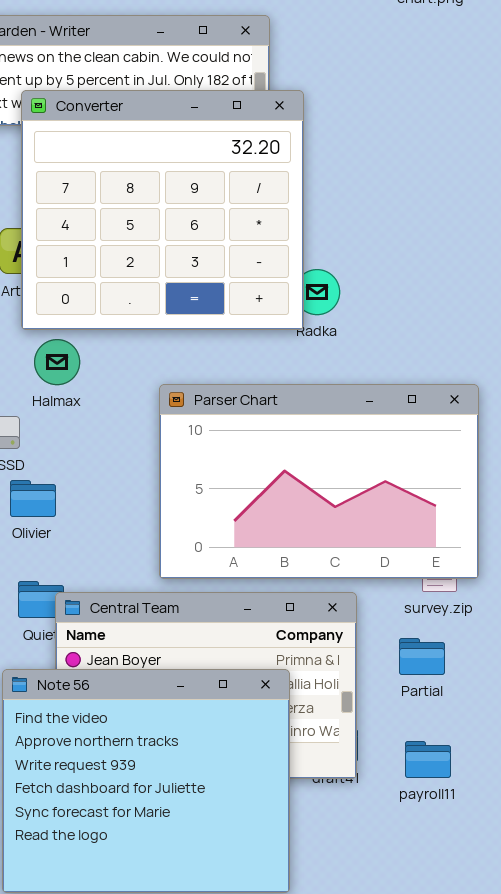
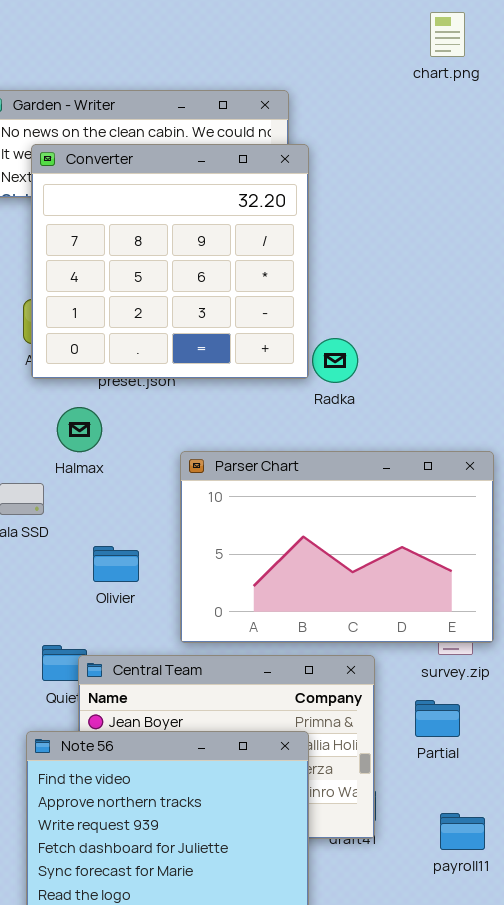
Converter: [21,90,304,330] -> [31,144,309,379], moved
Olivier: [10,480,56,517] -> [93,546,139,582], moved
payroll11: [405,741,451,778] -> [440,813,485,850], moved

